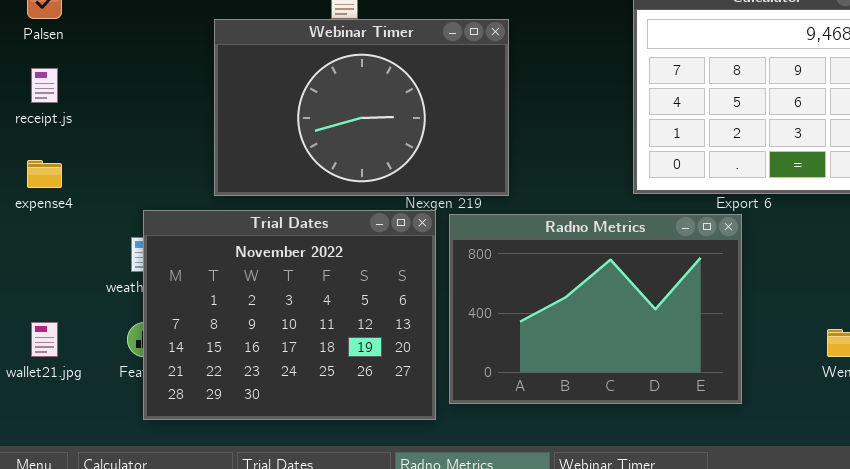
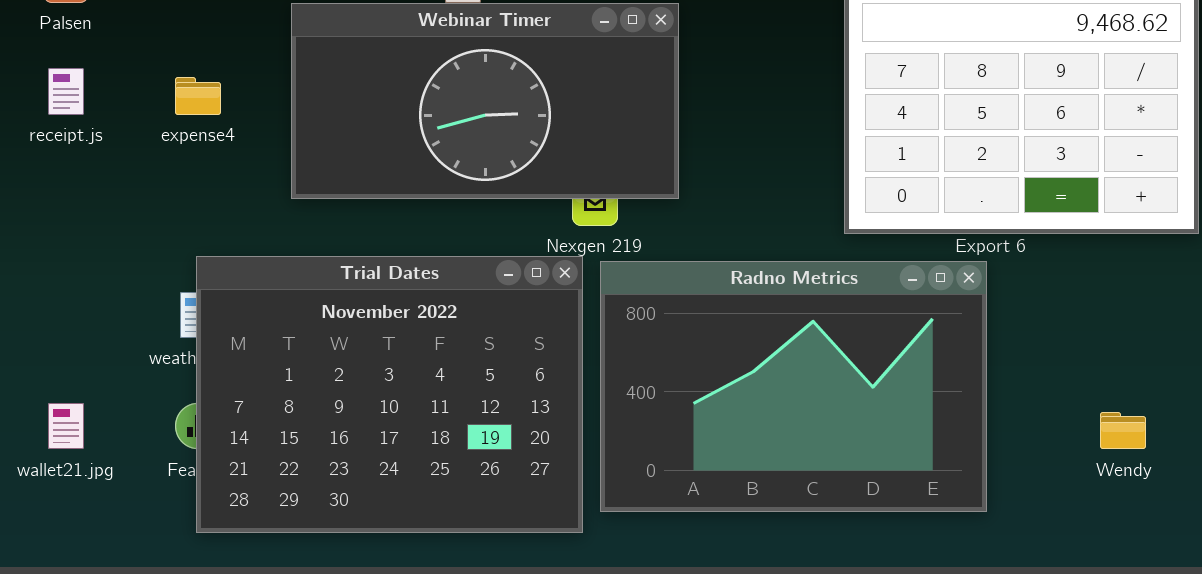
Webinar Timer: [214,19,509,196] -> [291,3,679,199], resized
expense4: [27,160,62,188] -> [175,77,221,115], moved

